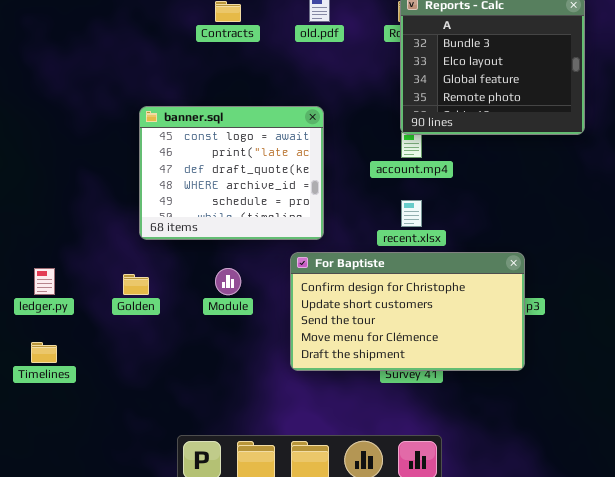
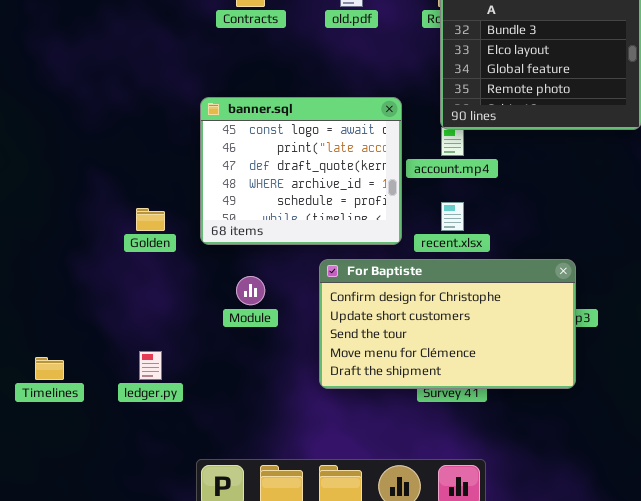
banner.sql: [139,106,324,240] -> [200,97,402,245], moved
ledger.py: [34,268,55,295] -> [139,351,162,380], moved
Golden: [123,274,149,295] -> [136,208,165,231], moved

